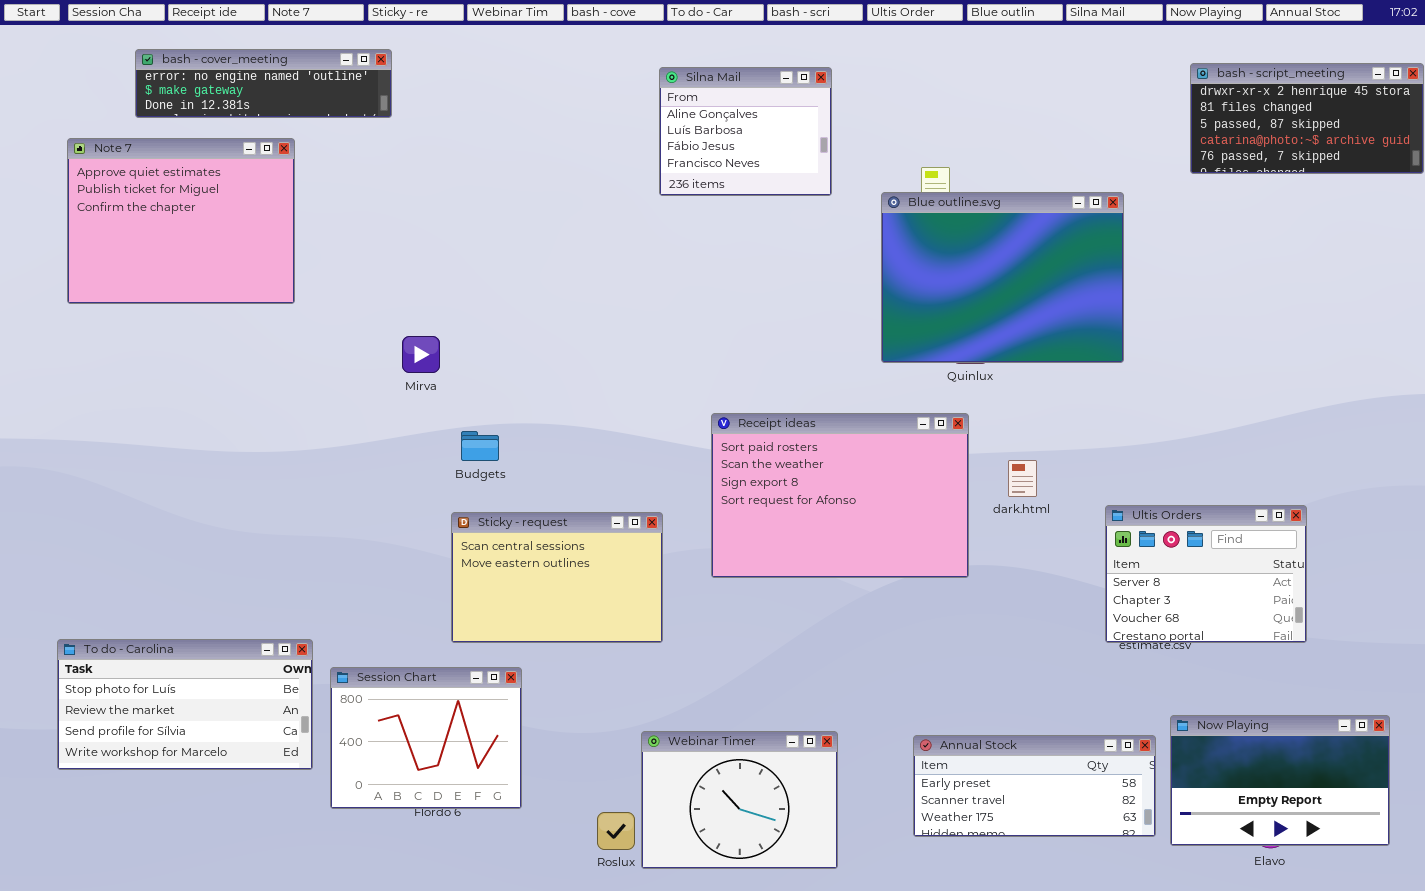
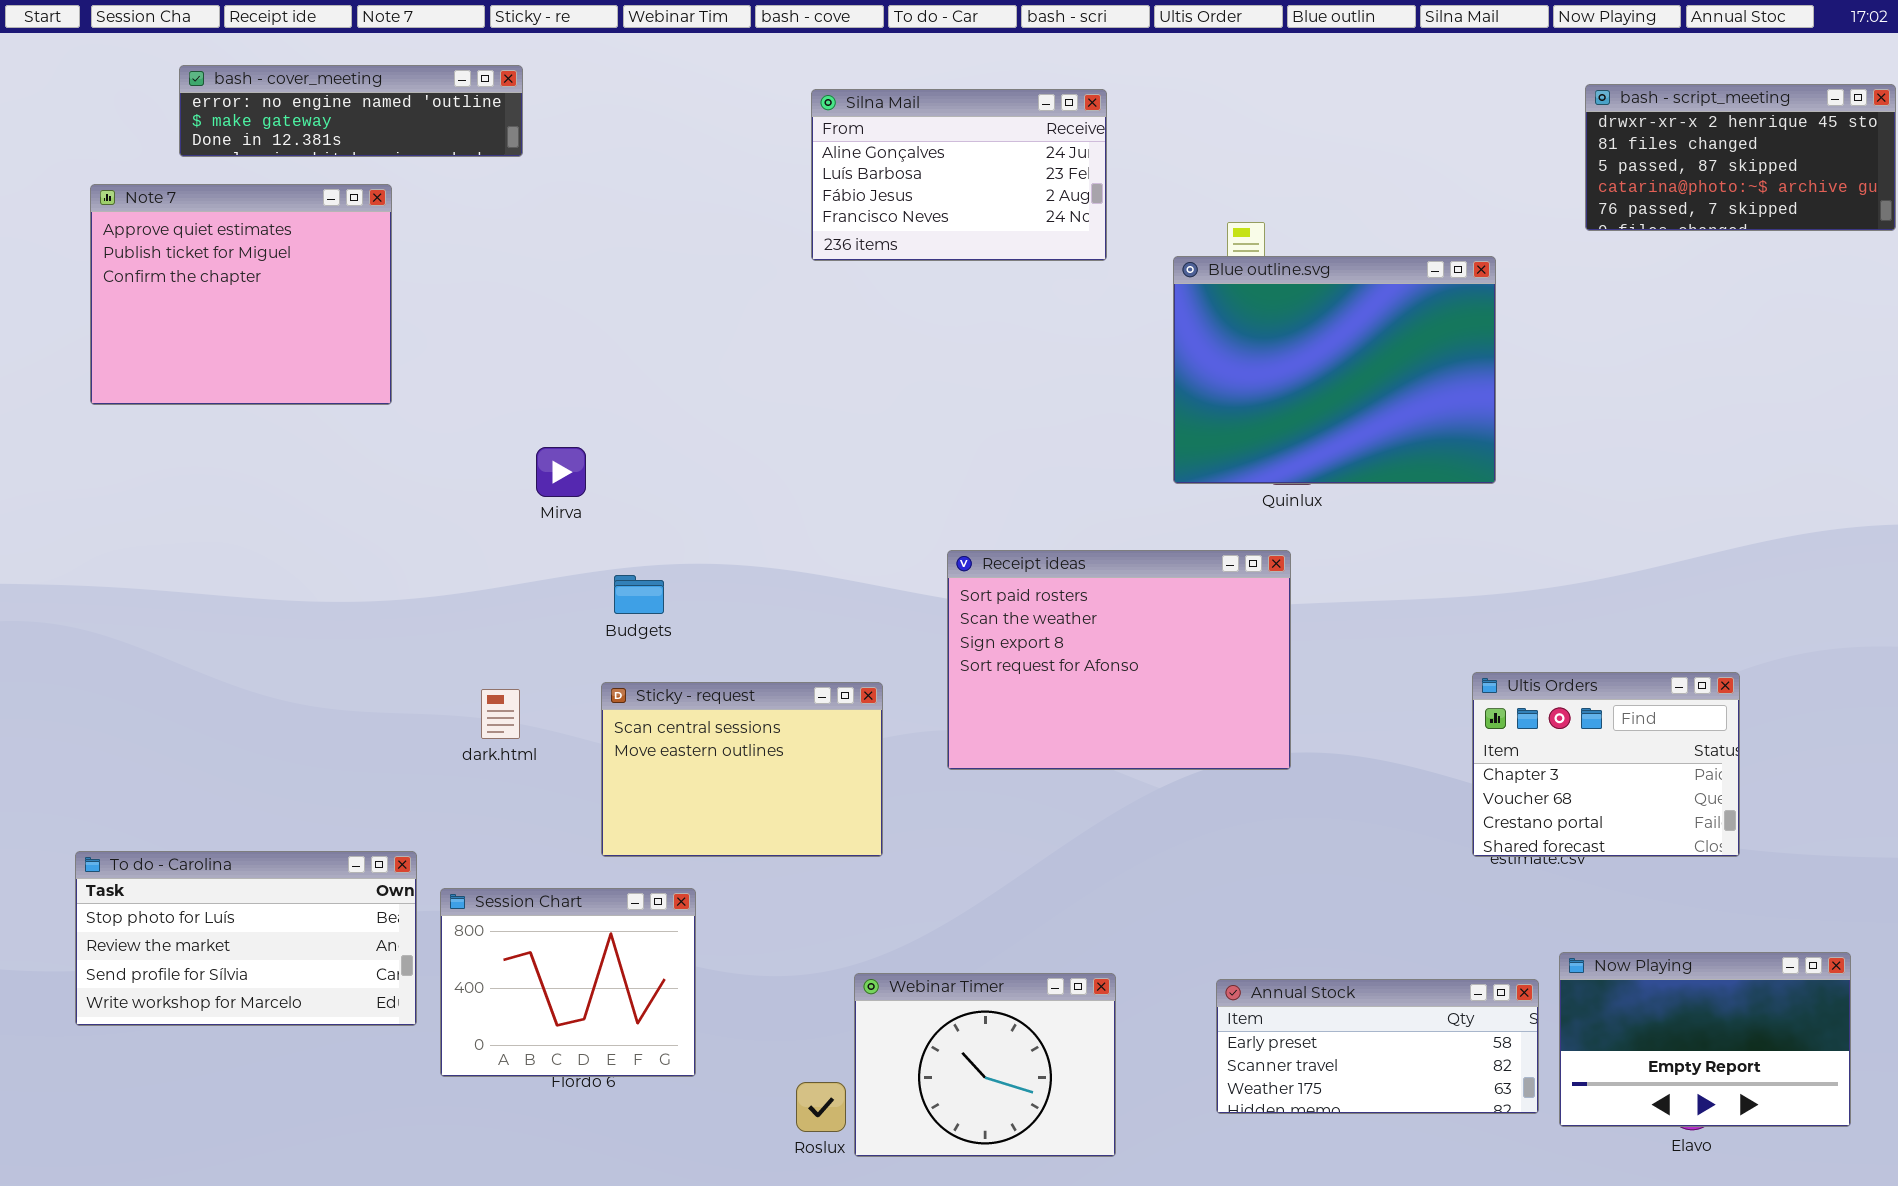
Silna Mail: [659,67,832,196] -> [811,89,1107,261], resized
dark.html: [1008,460,1037,497] -> [481,689,520,739], moved
Ultis Orders: [1105,505,1307,643] -> [1472,672,1740,857], scrolled down 1 row

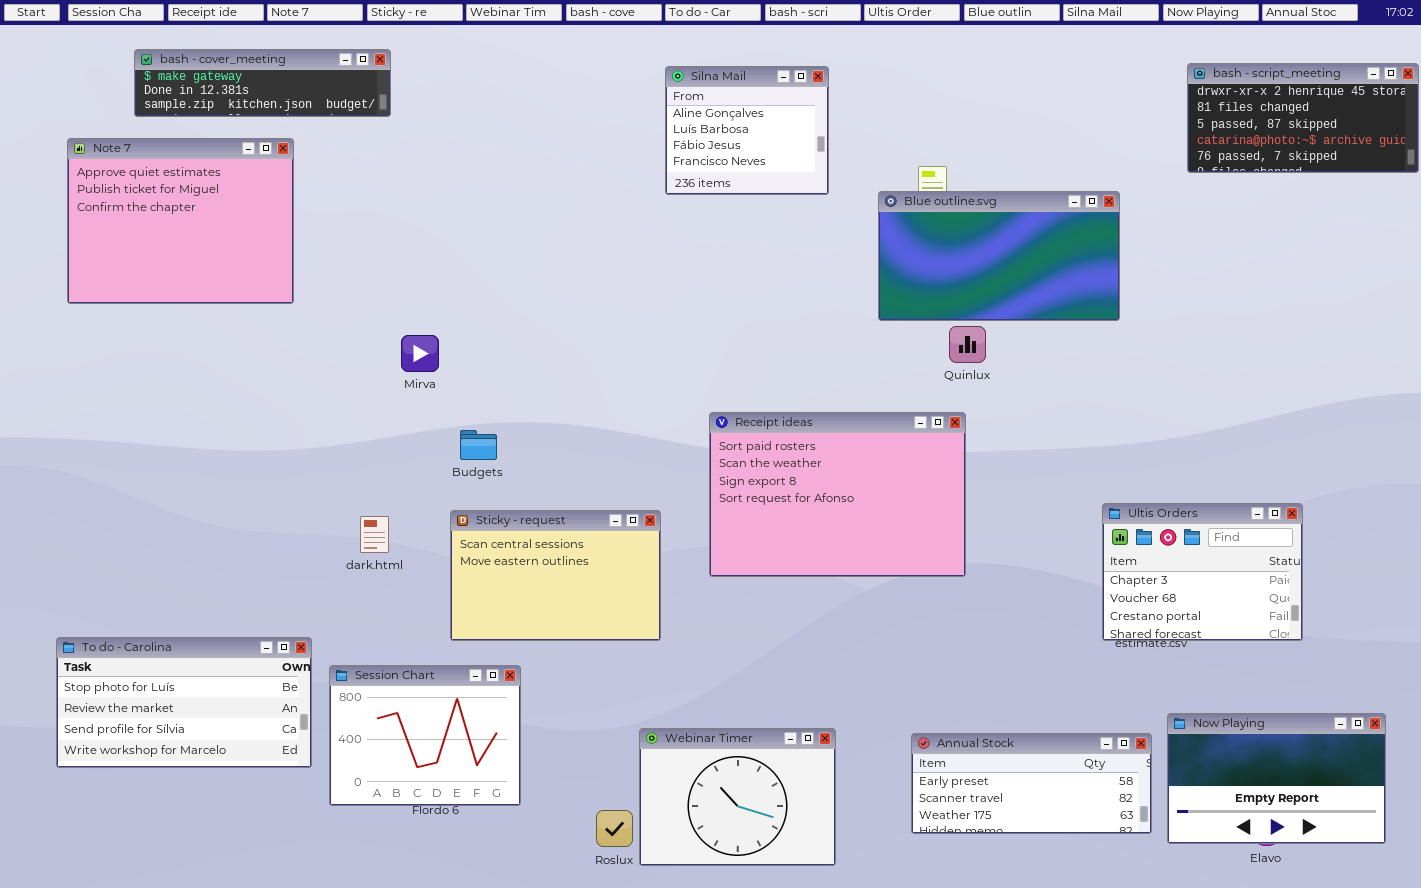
bash - cover_meeting: [179,65,523,157] -> [134,49,391,117], scrolled down 1 row
Silna Mail: [811,89,1107,261] -> [665,66,829,195], resized
Blue outline.svg: [1173,256,1496,484] -> [878,191,1120,321], resized

